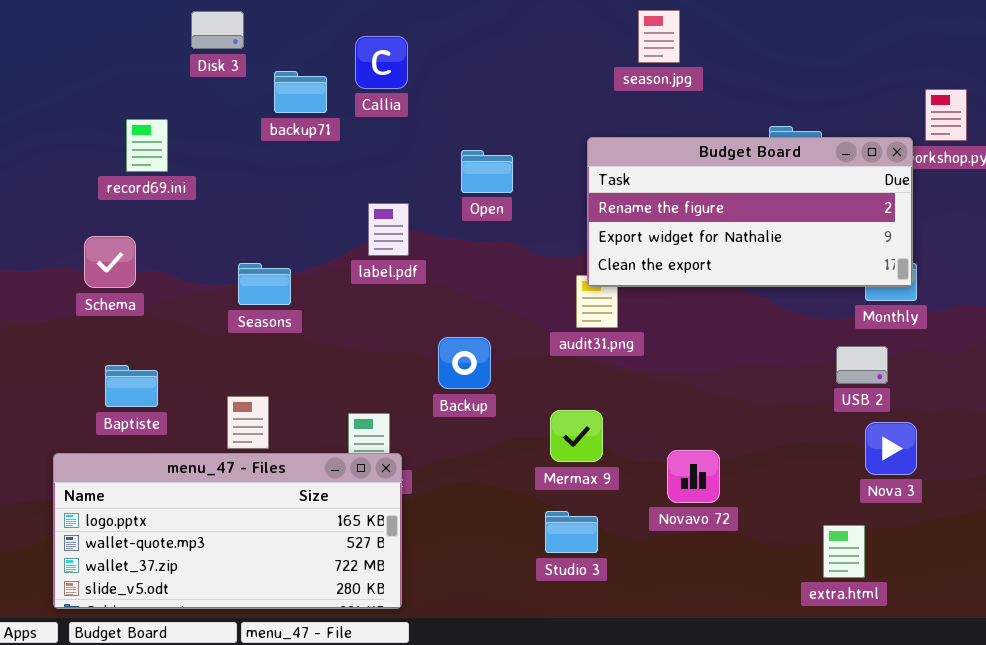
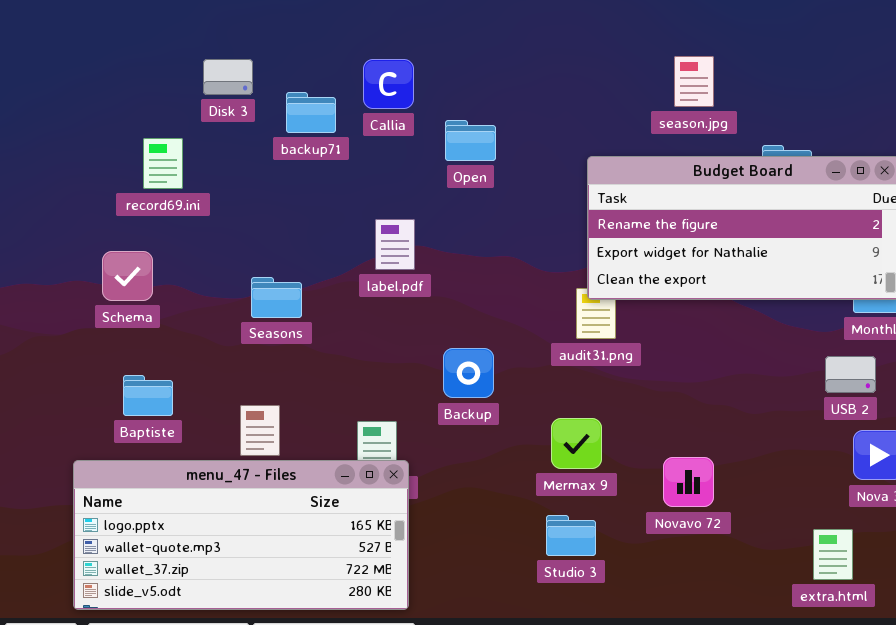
season.jpg: [638,10,680,63] -> [674,56,714,107], moved
Disk 3: [191,11,244,49] -> [203,59,253,95], moved
Open: [461,150,513,193] -> [445,120,496,161], moved

